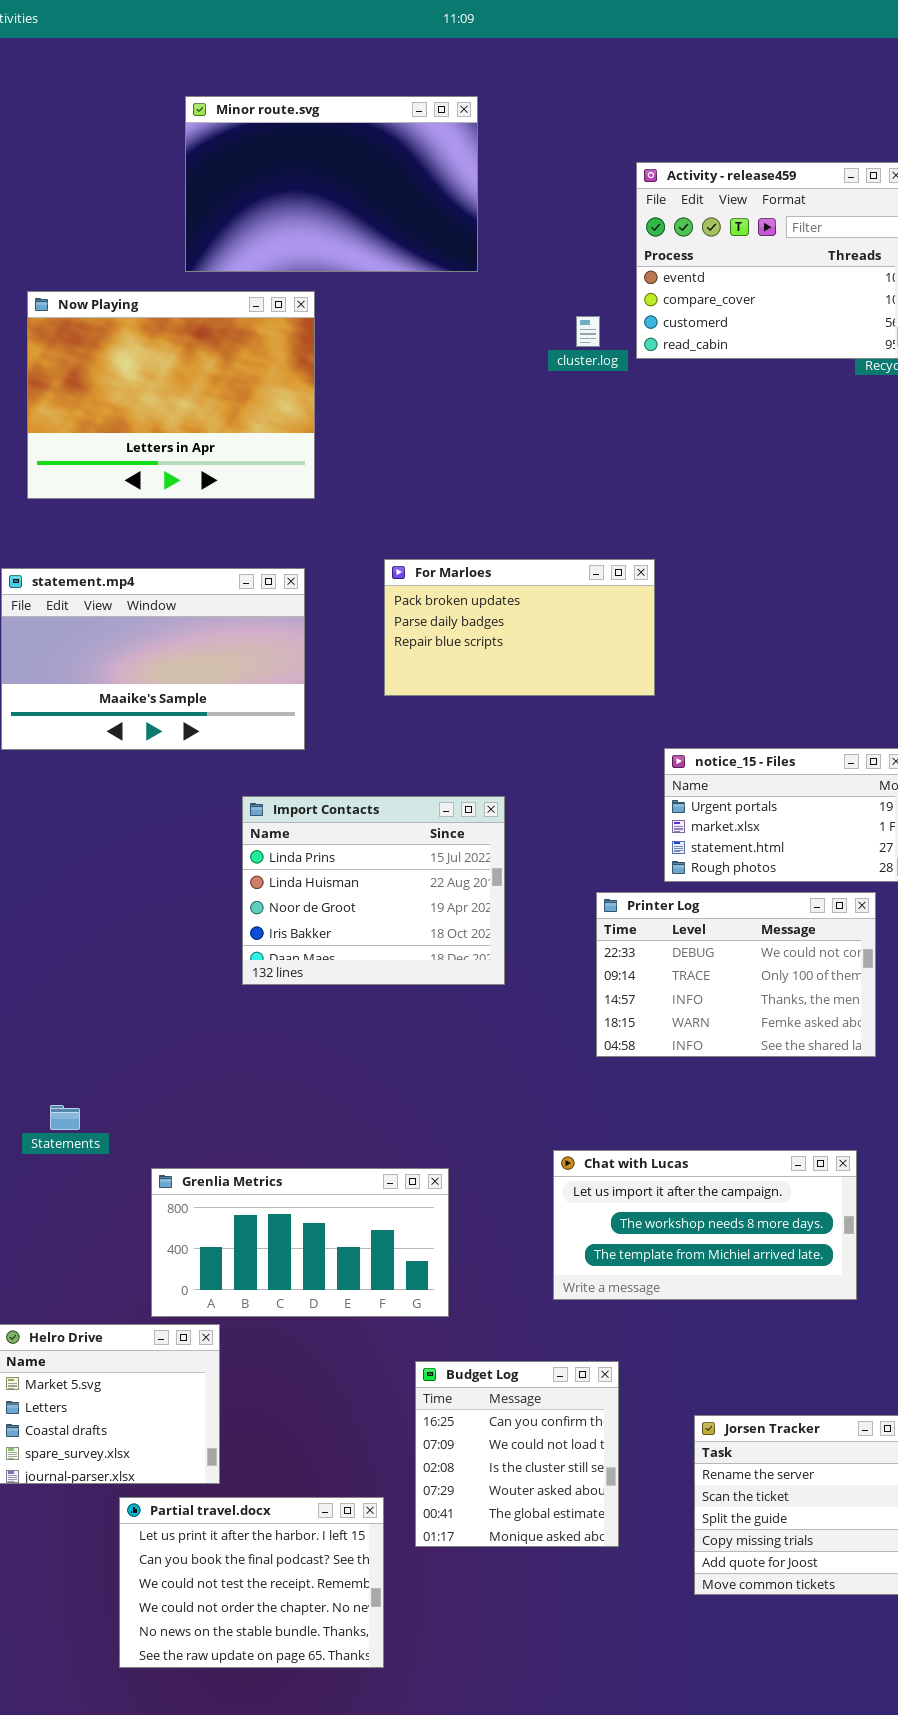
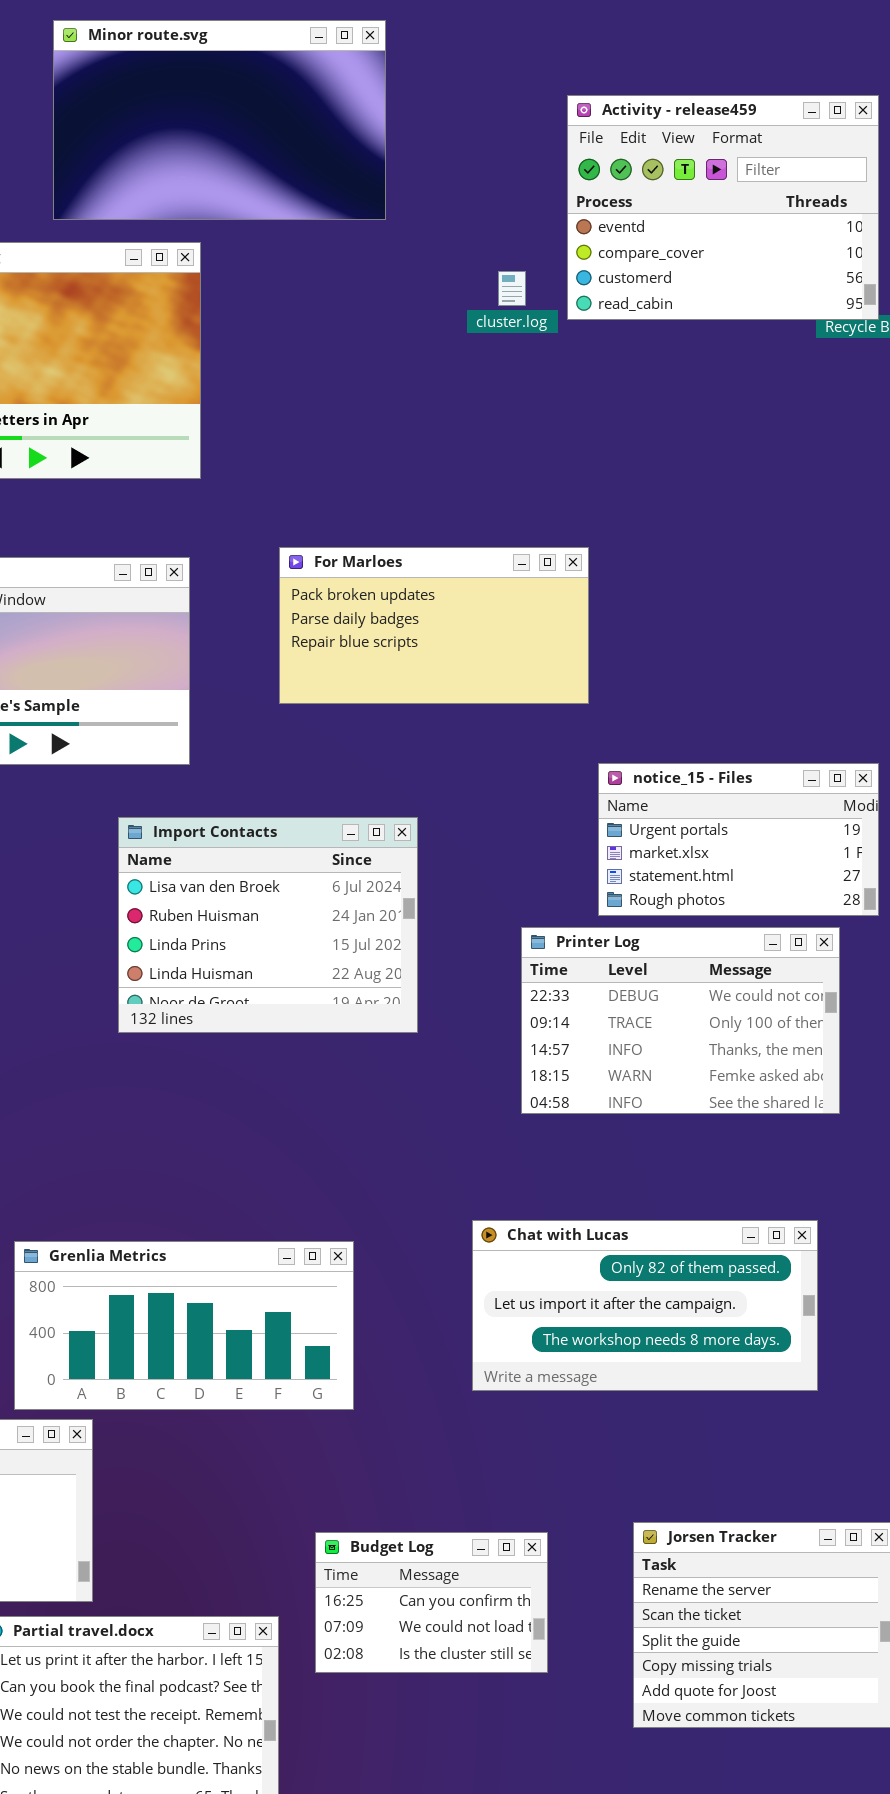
Import Contacts: [242,796,505,985] -> [118,817,418,1033], scrolled up 2 rows
Chat with Lucas: [553,1150,857,1300] -> [472,1220,818,1391], scrolled up 1 row
Budget Log: [415,1361,619,1547] -> [315,1532,548,1673], resized

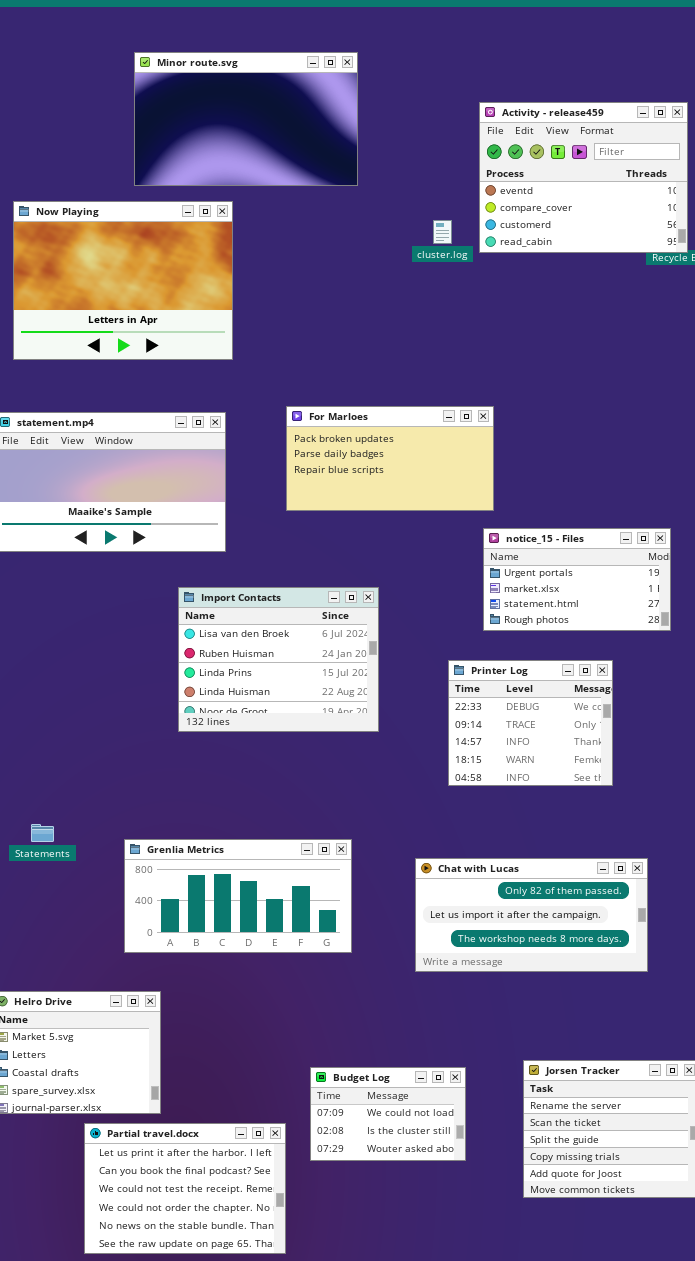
notice_15 - Files: [598,763,879,916] -> [483,528,671,631], moved
Printer Log: [521,927,840,1114] -> [448,660,613,786], resized
Grenlia Metrics: [14,1241,354,1410] -> [124,839,352,953], moved
Budget Log: [315,1532,548,1673] -> [310,1067,466,1161], scrolled down 1 row

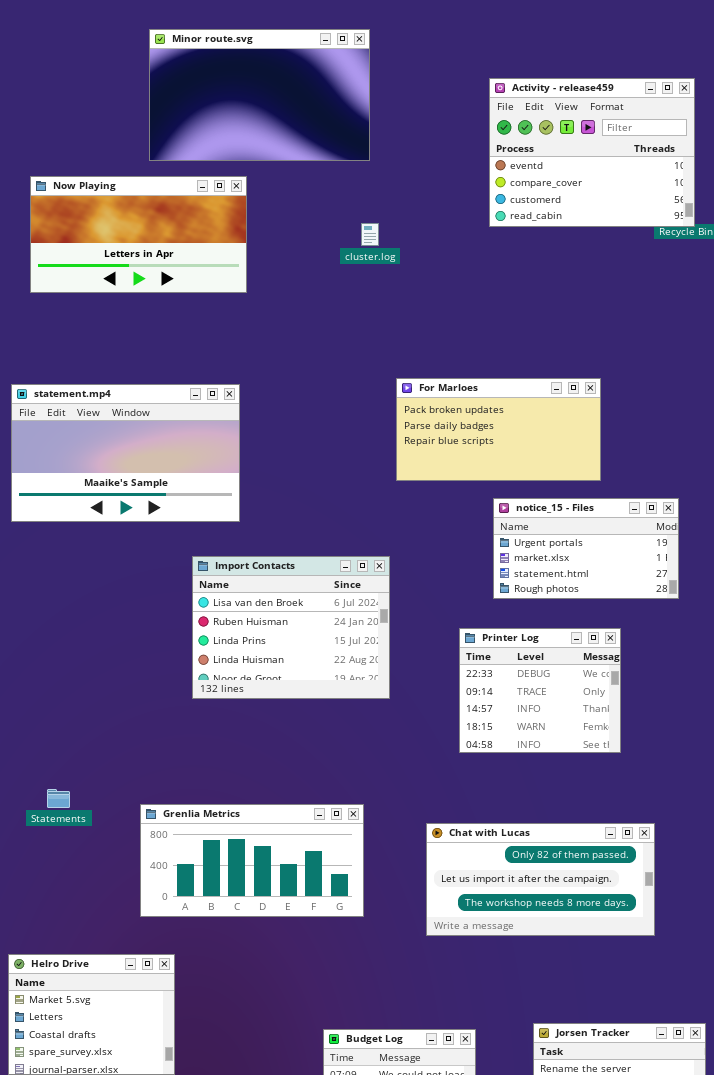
Now Playing: [13,201,233,360] -> [30,176,247,293], resized
cluster.log: [433,220,452,244] -> [361,223,379,246], moved
For Marloes: [286,406,494,511] -> [396,378,601,481], moved

